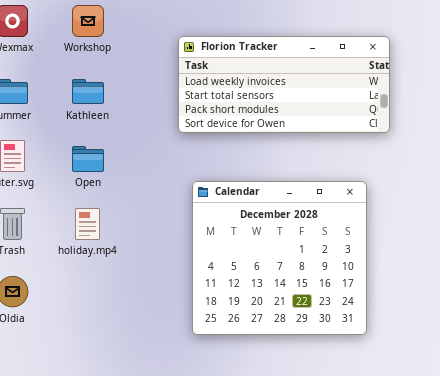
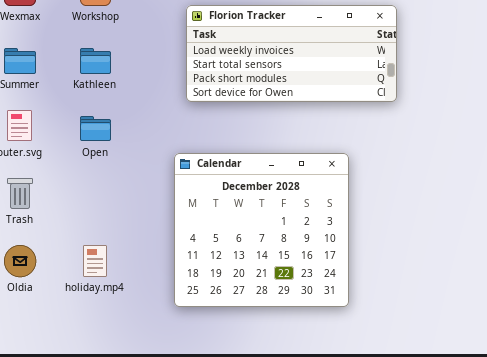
Calendar: [192,181,367,335] -> [174,153,349,307], moved
holiday.mp4: [75,208,100,240] -> [83,245,107,277], moved

